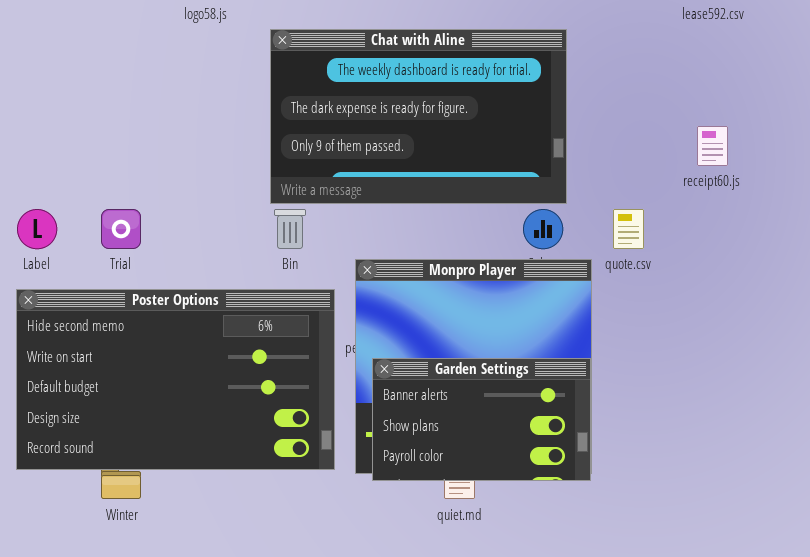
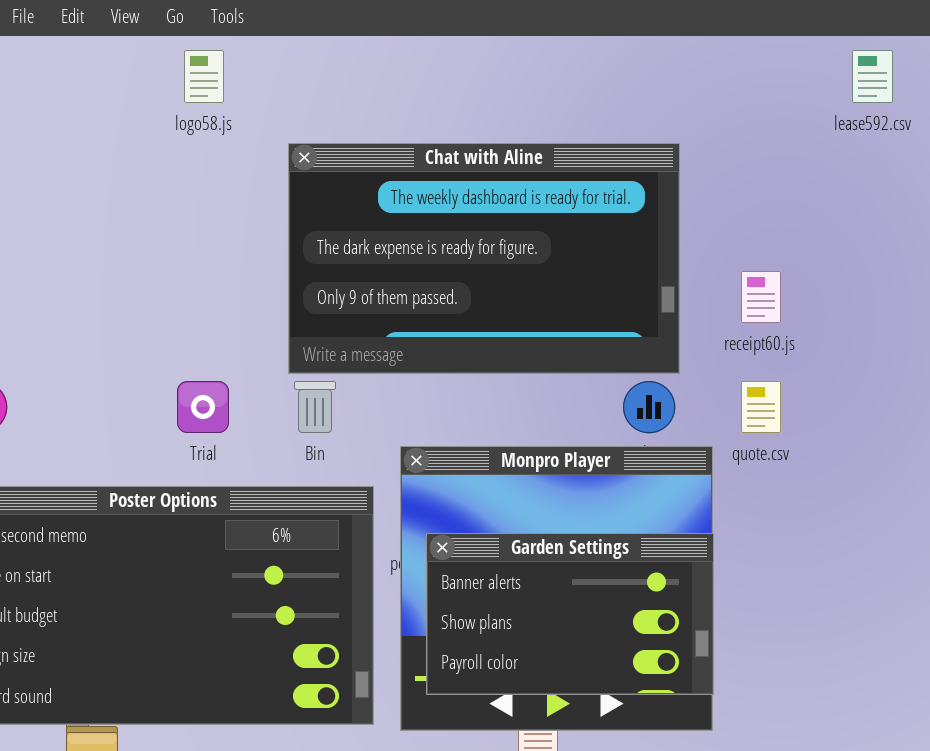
receipt60.js: [697,126,728,166] -> [741,271,781,323], moved
Trial: [101,209,141,249] -> [177,381,229,433], moved
Garden Settings: [372,358,591,481] -> [426,533,714,695], moved

